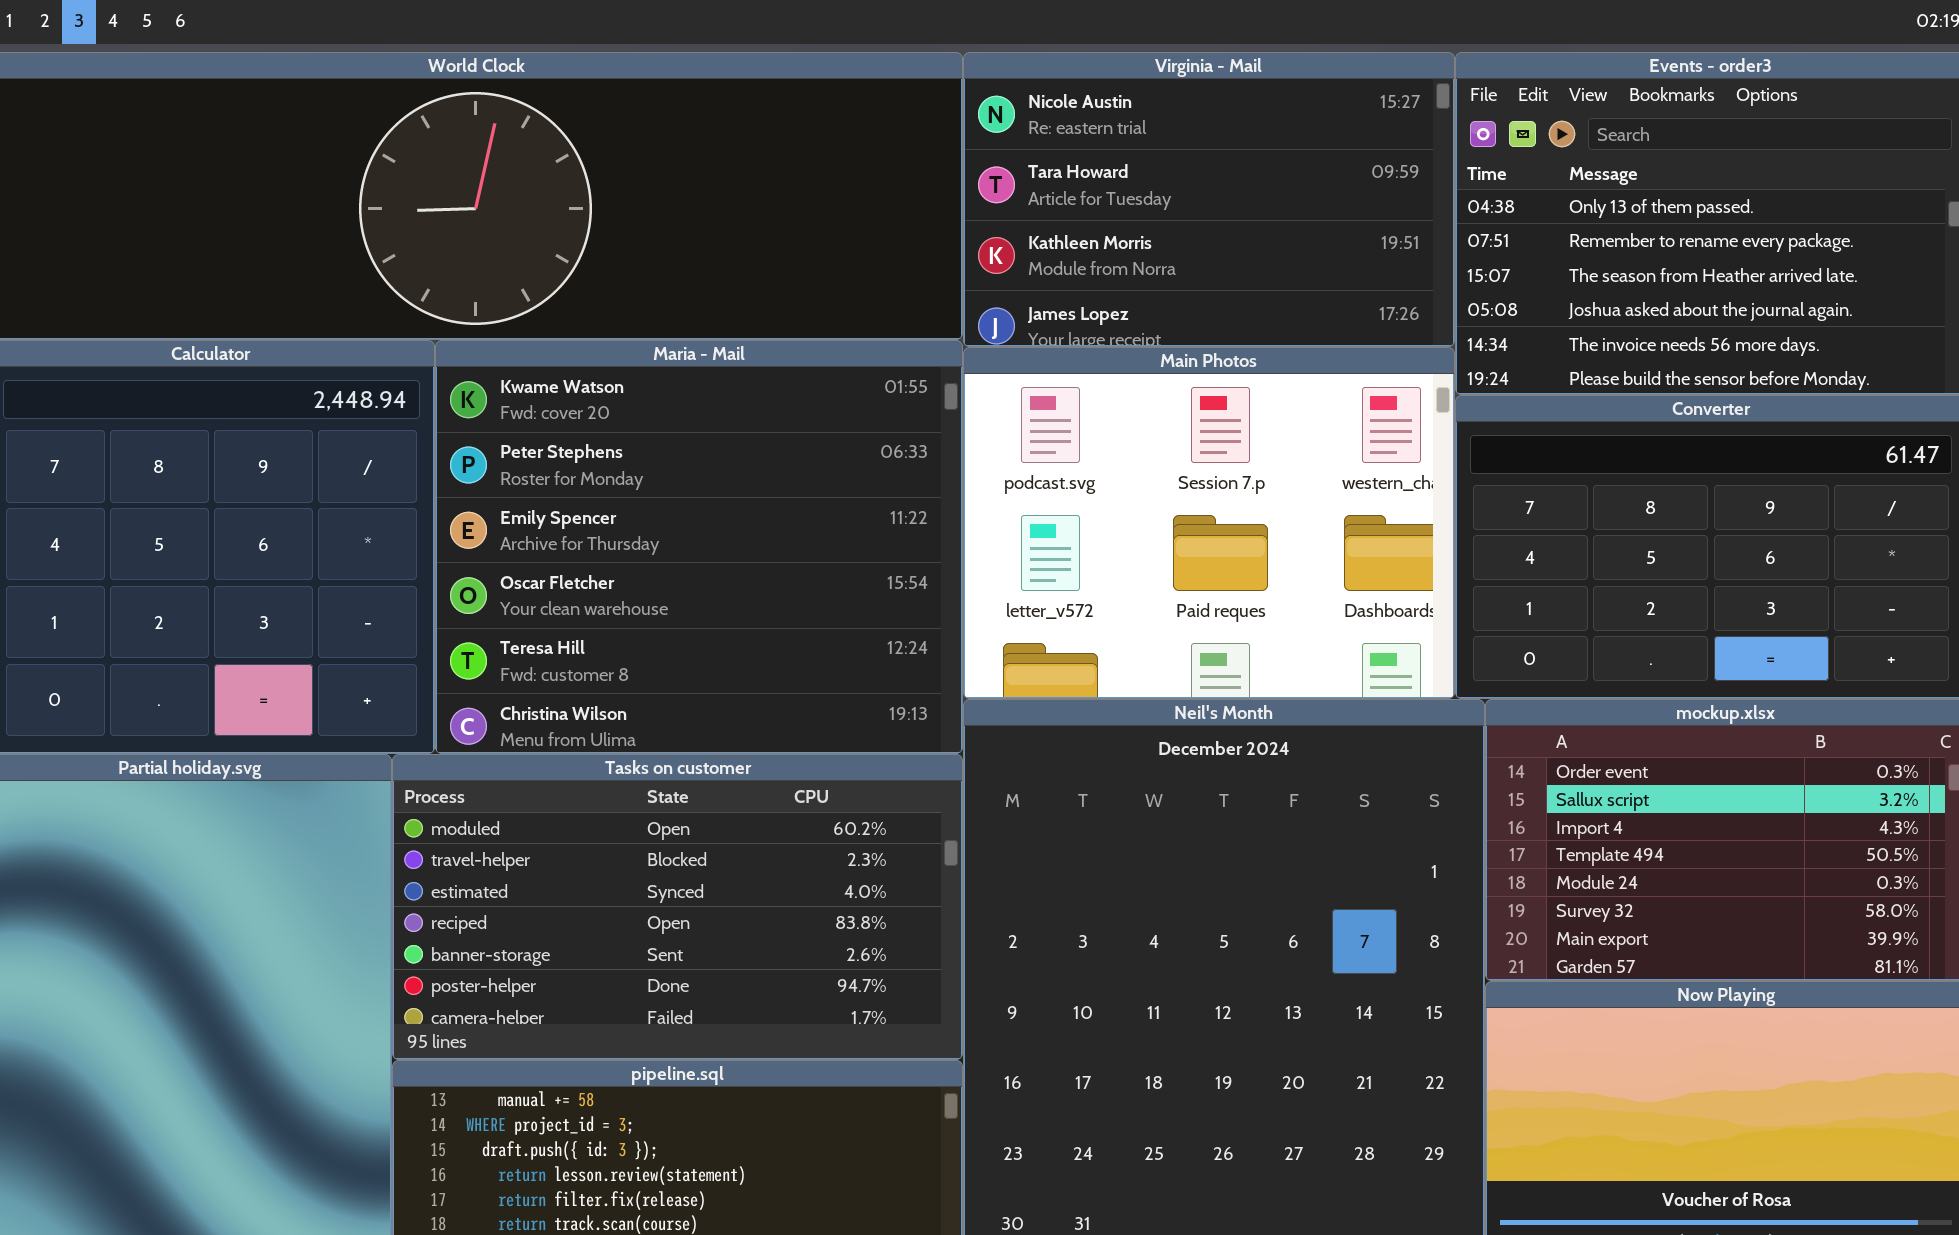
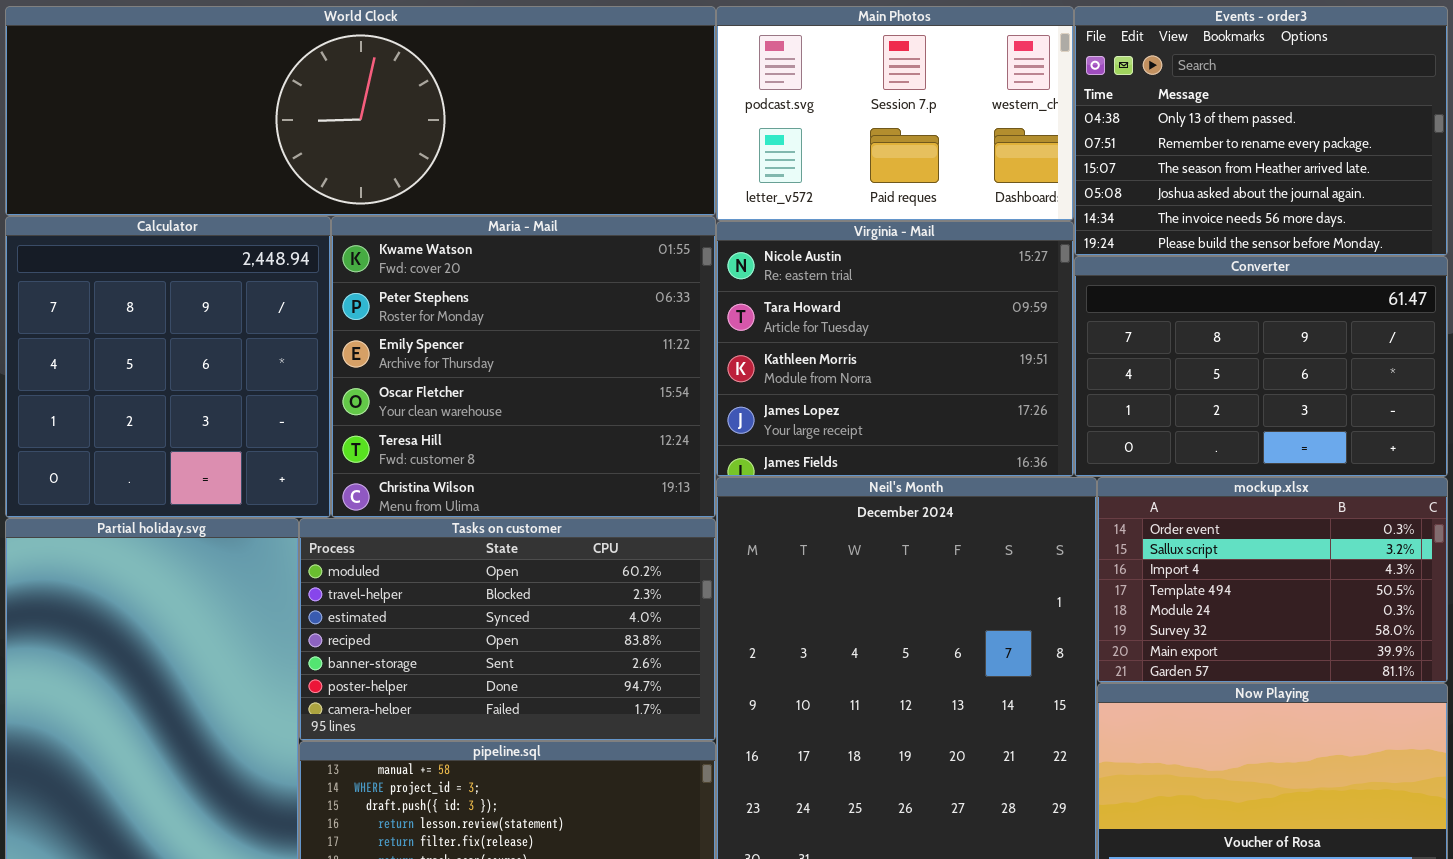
Virginia - Mail: [963,52,1455,347] -> [716,221,1074,477], moved, resized
Main Photos: [963,347,1455,699] -> [716,6,1074,221], moved, resized

